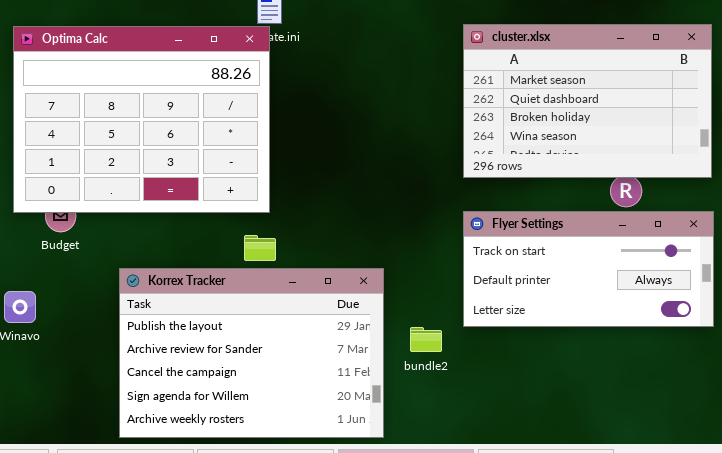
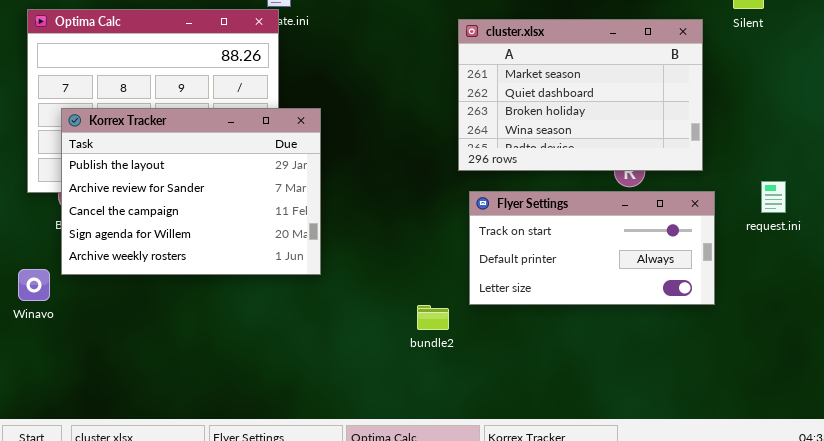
cluster.xlsx: [463,24,712,178] -> [458,19,703,171], moved
Korrex Tracker: [119,268,384,438] -> [61,108,321,275], moved

